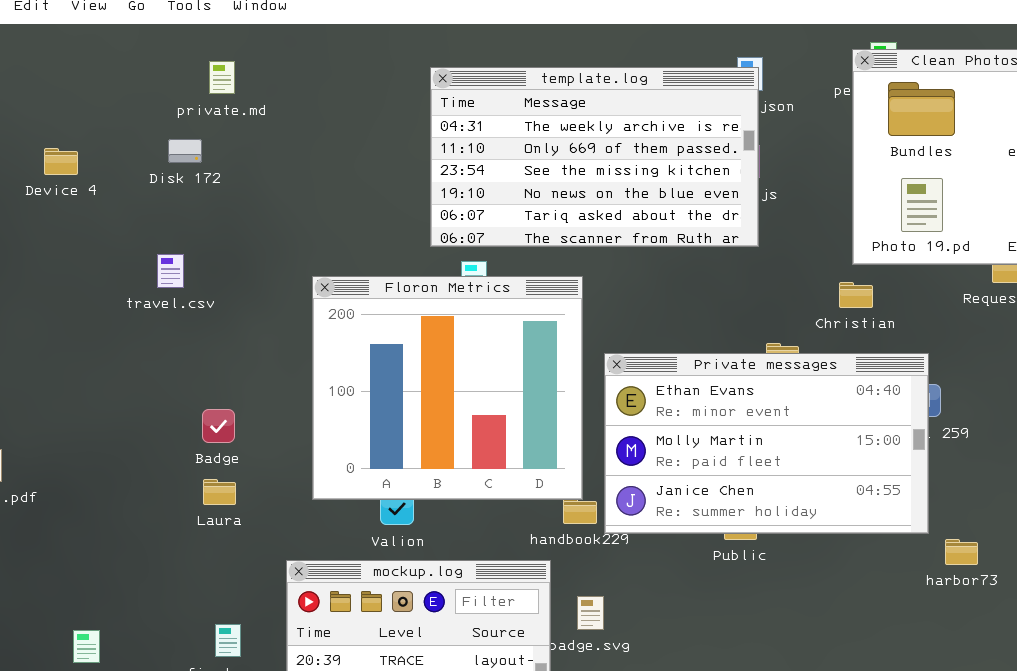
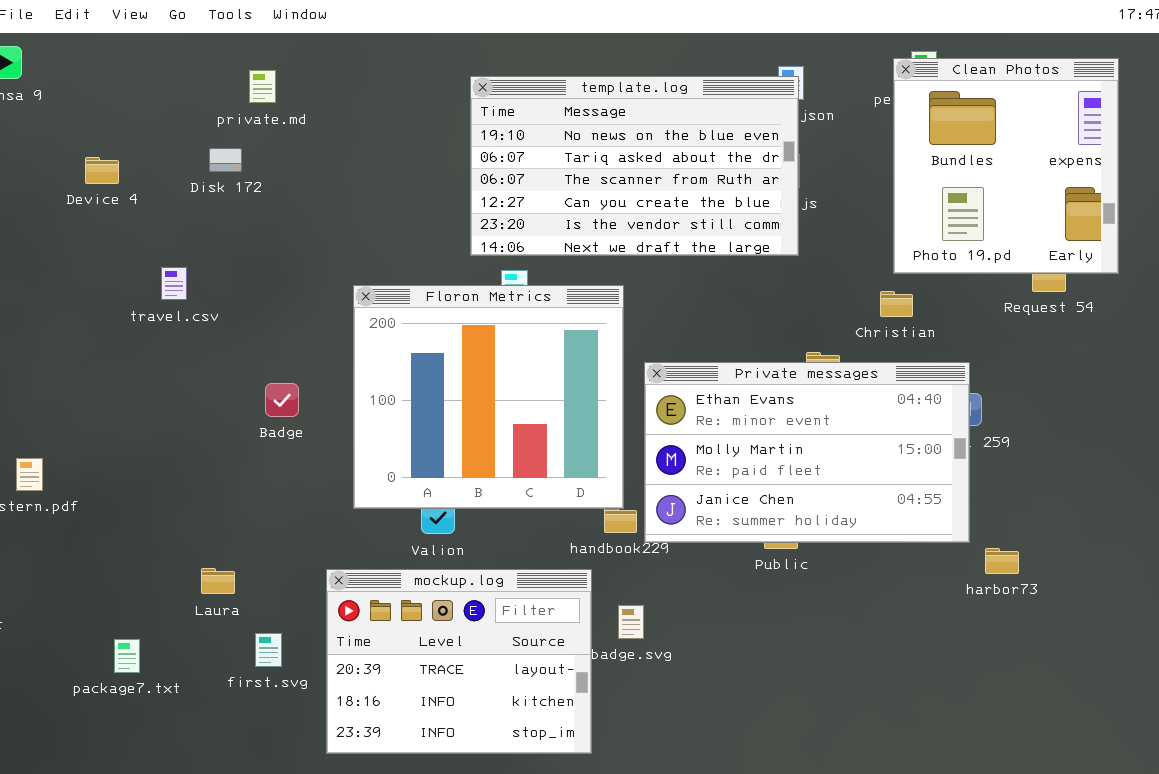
template.log: [430,67,759,247] -> [470,76,799,256], scrolled down 3 rows
travel.csv: [157,254,184,288] -> [161,267,187,300], moved
Badge: [202,409,235,443] -> [265,383,299,417], moved
Laura: [203,479,236,505] -> [201,568,235,594], moved

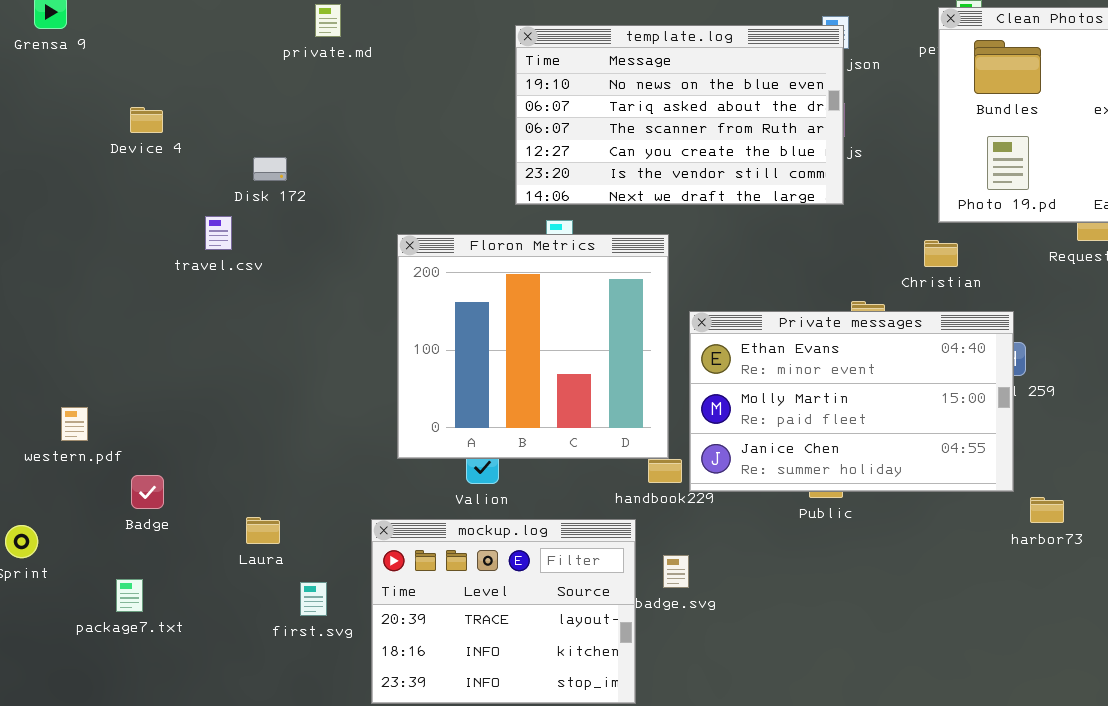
private.md: [249,70,276,103] -> [315,4,341,37], moved
Disk 172: [209,148,242,172] -> [253,157,287,181], moved
Badge: [265,383,299,417] -> [131,475,164,509], moved
package7.txt: [114,639,140,673] -> [116,579,143,612], moved

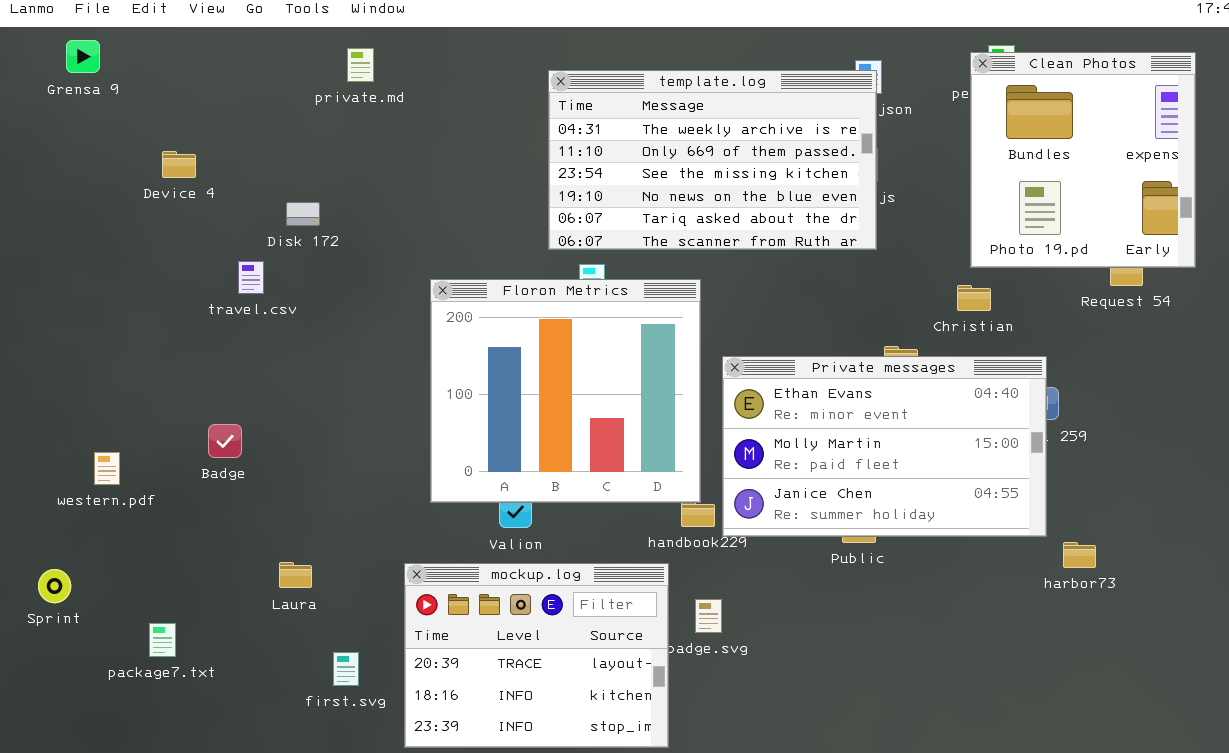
template.log: [515,25,844,205] -> [548,70,877,250], scrolled up 3 rows
Badge: [131,475,164,509] -> [208,424,242,458], moved
first.svg: [300,582,327,616] -> [333,652,359,686], moved

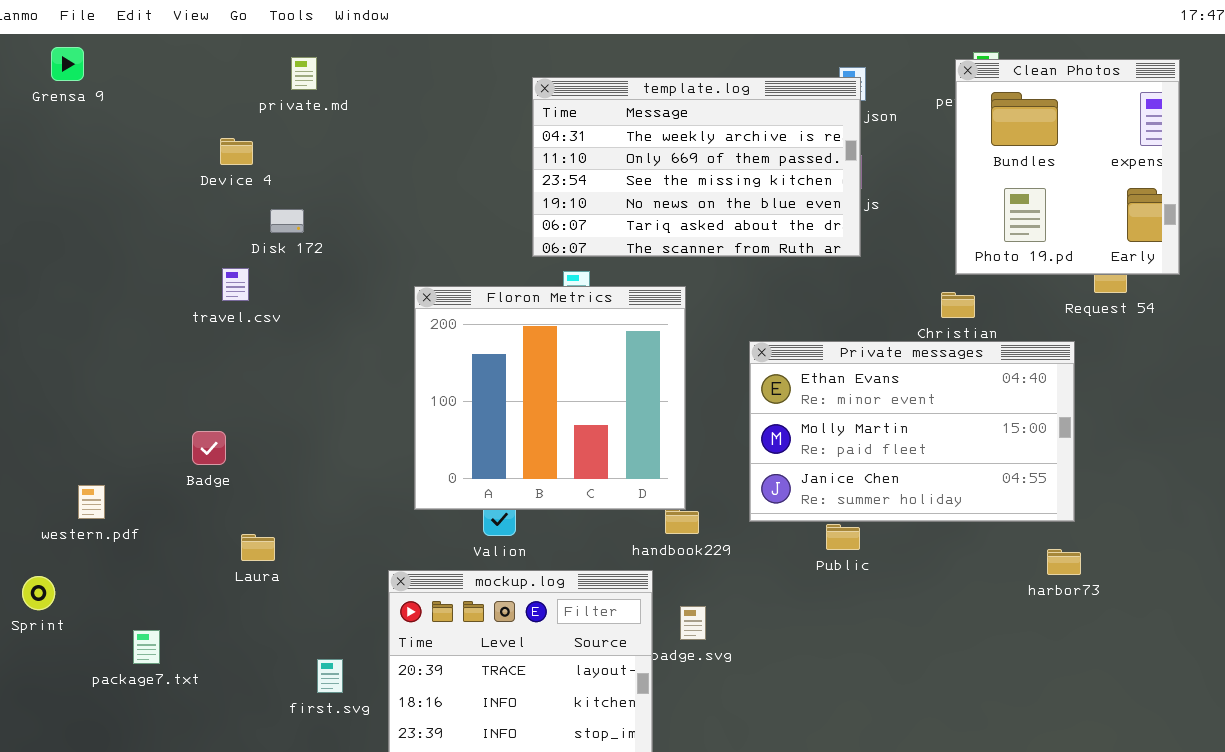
private.md: [347,48,374,82] -> [291,57,317,90], moved
Device 4: [162,151,196,178] -> [220,138,253,165], moved
Private messages: [722,356,1047,537] -> [749,341,1075,522], moved
western.pdf: [94,452,120,485] -> [78,485,105,519], moved
Laura: [279,562,312,588] -> [241,534,275,561], moved

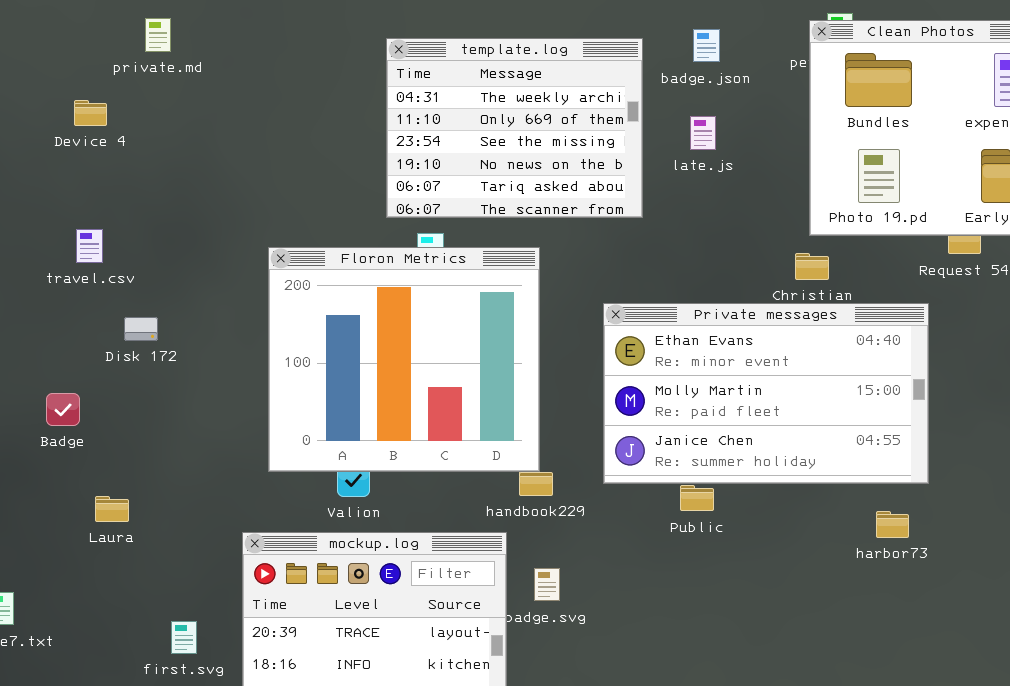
template.log: [532,77,861,257] -> [386,38,643,218], resized
Disk 172: [270,209,304,233] -> [124,317,158,341], moved
harbor73: [1047,549,1081,575] -> [876,511,909,538], moved

